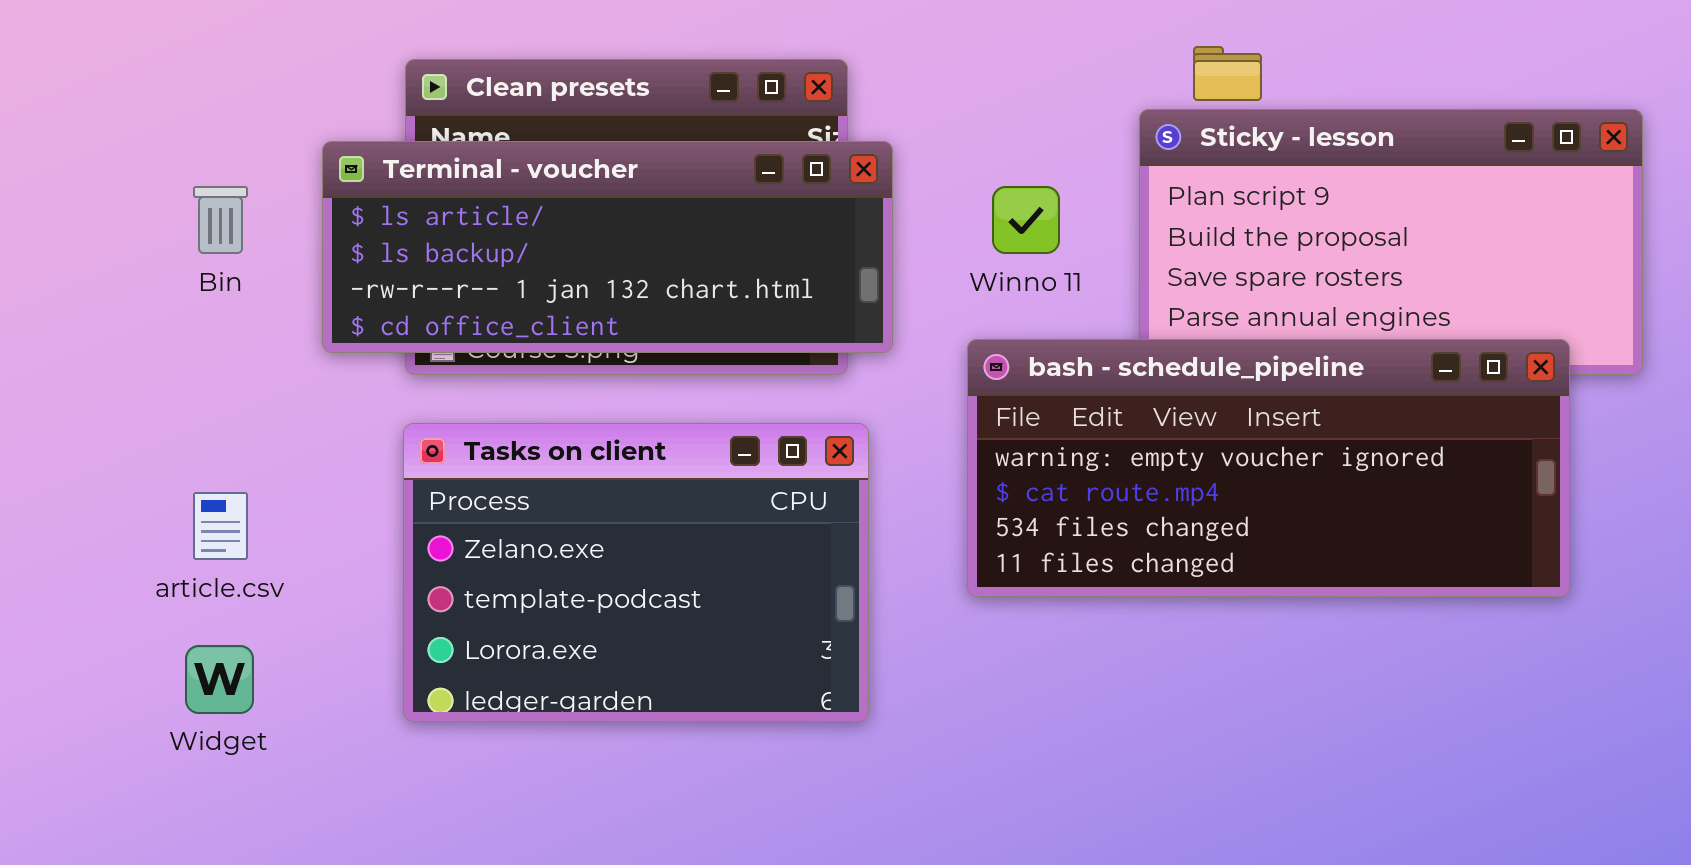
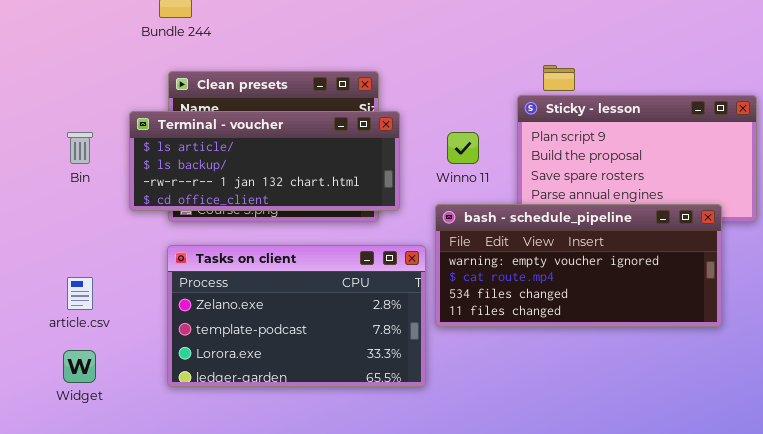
Tasks on client: [403,423,869,722] -> [167,245,426,387], resized

